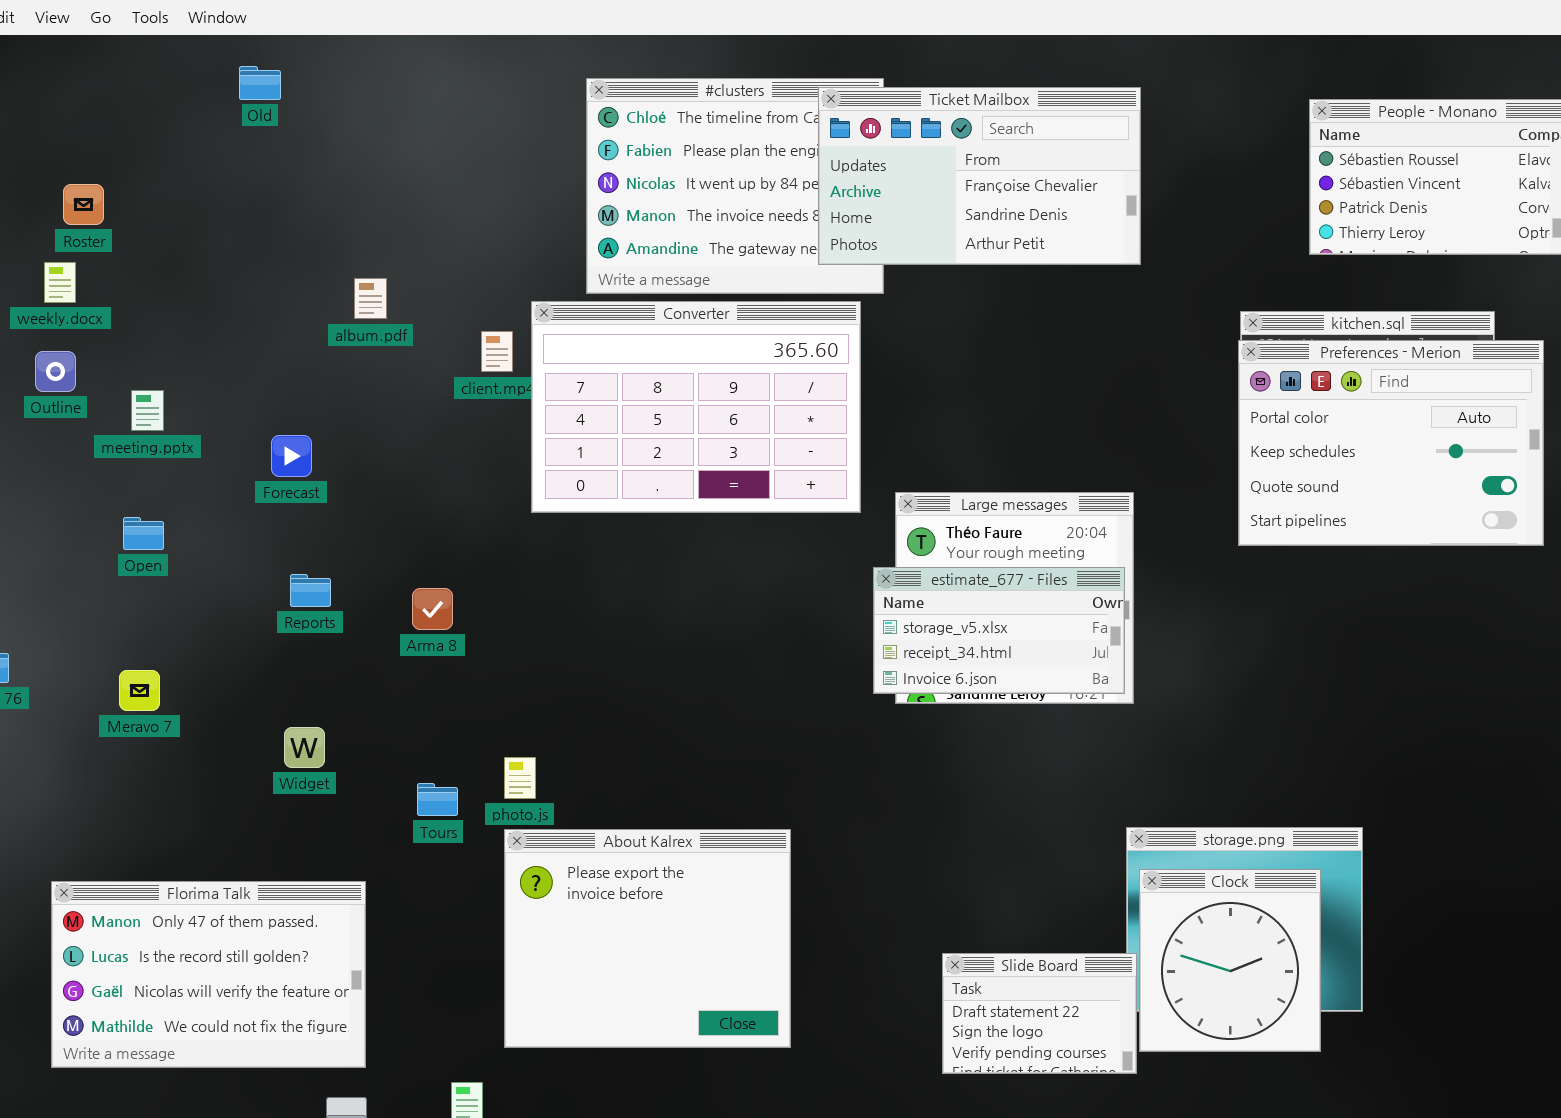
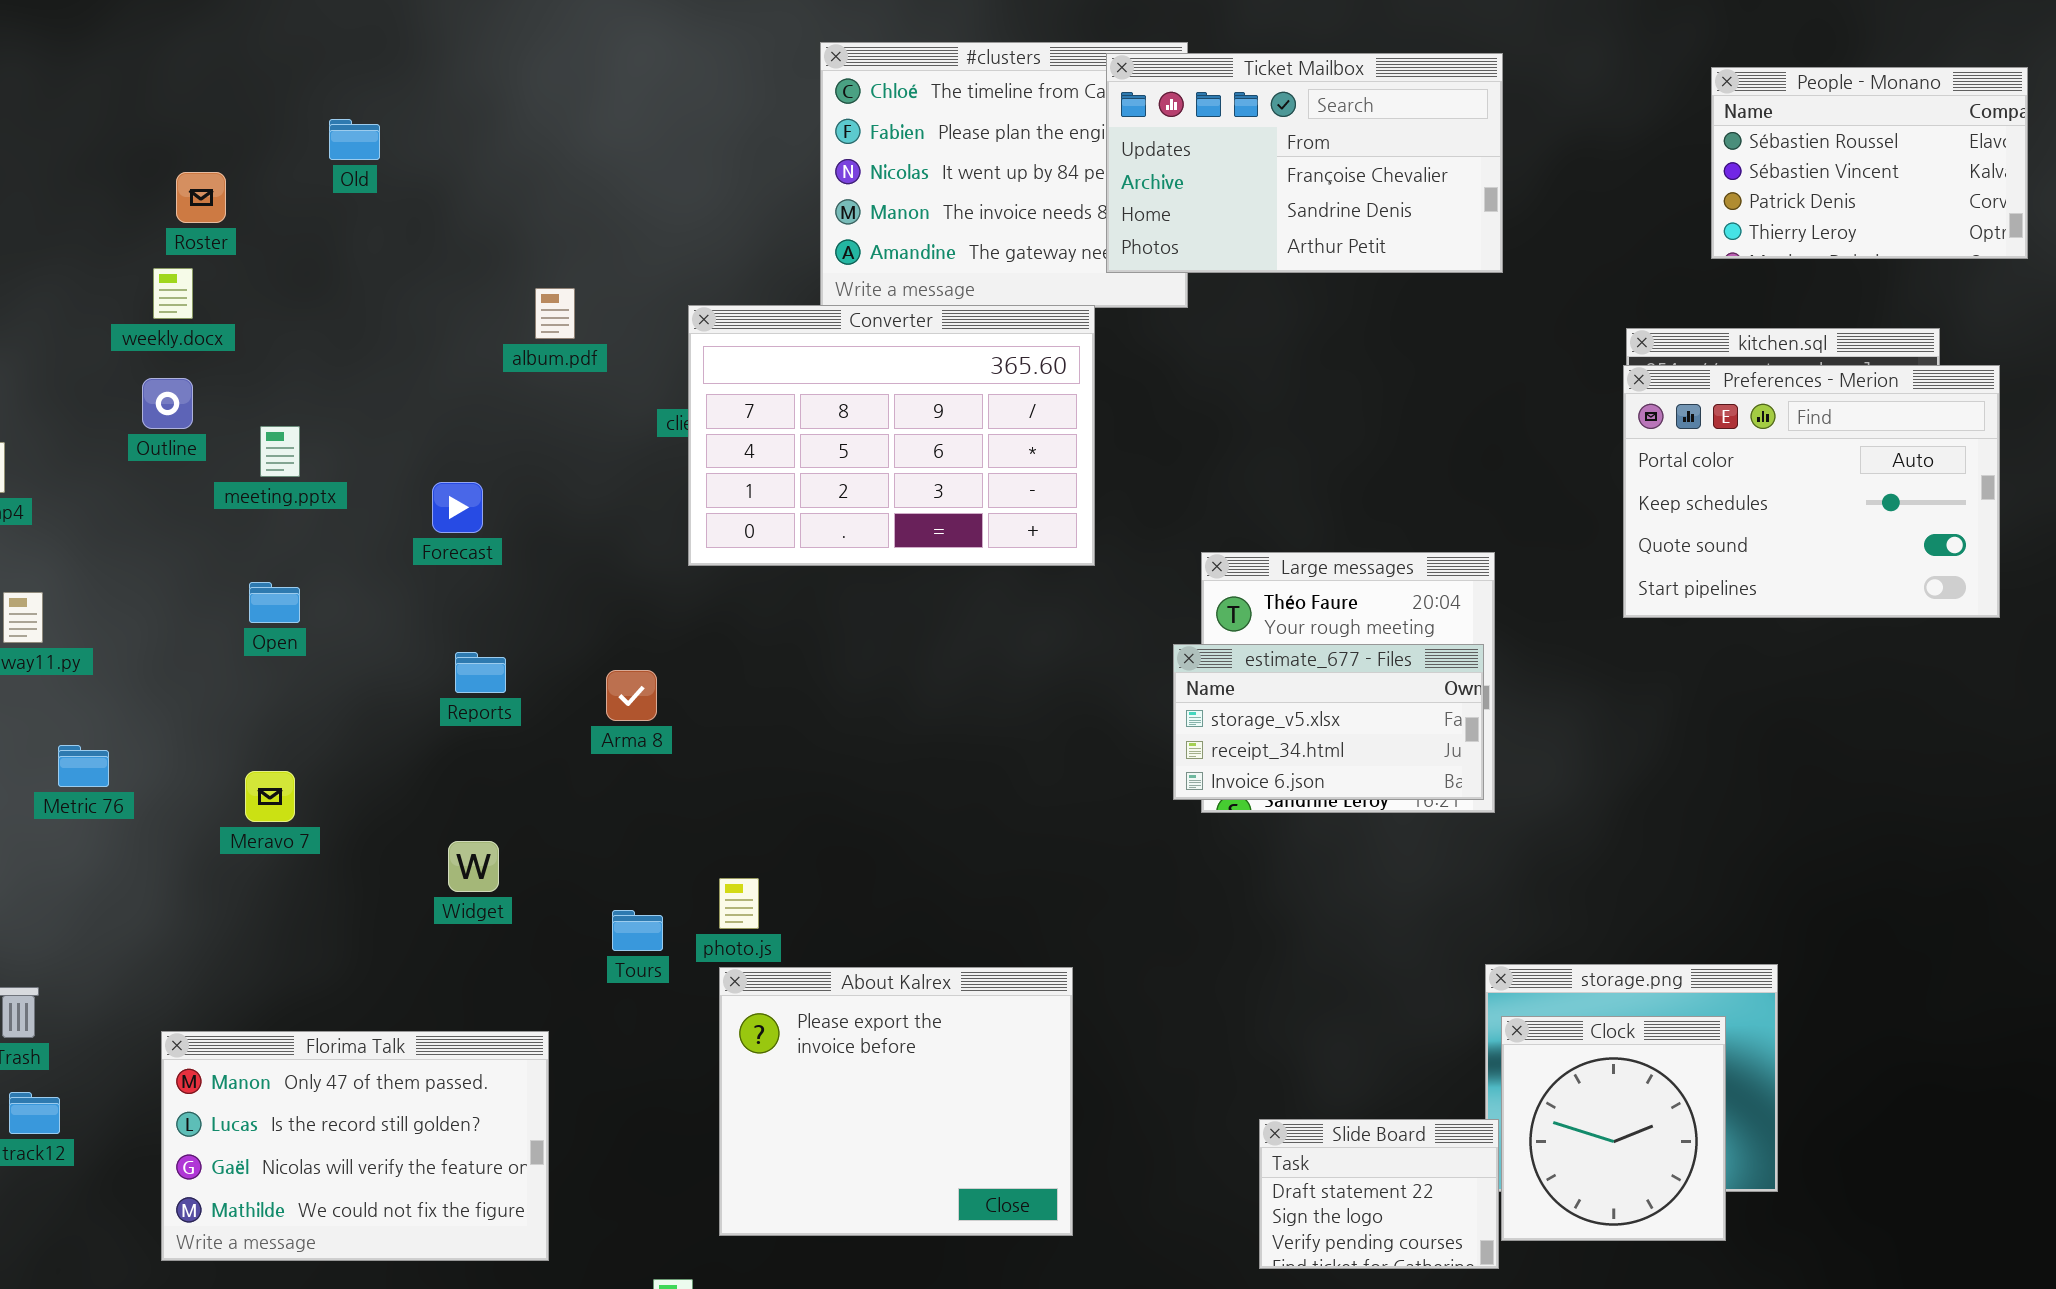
Old: [239,66,281,100] -> [329,119,380,160], moved
Converter: [531,301,861,513] -> [688,305,1095,566], moved

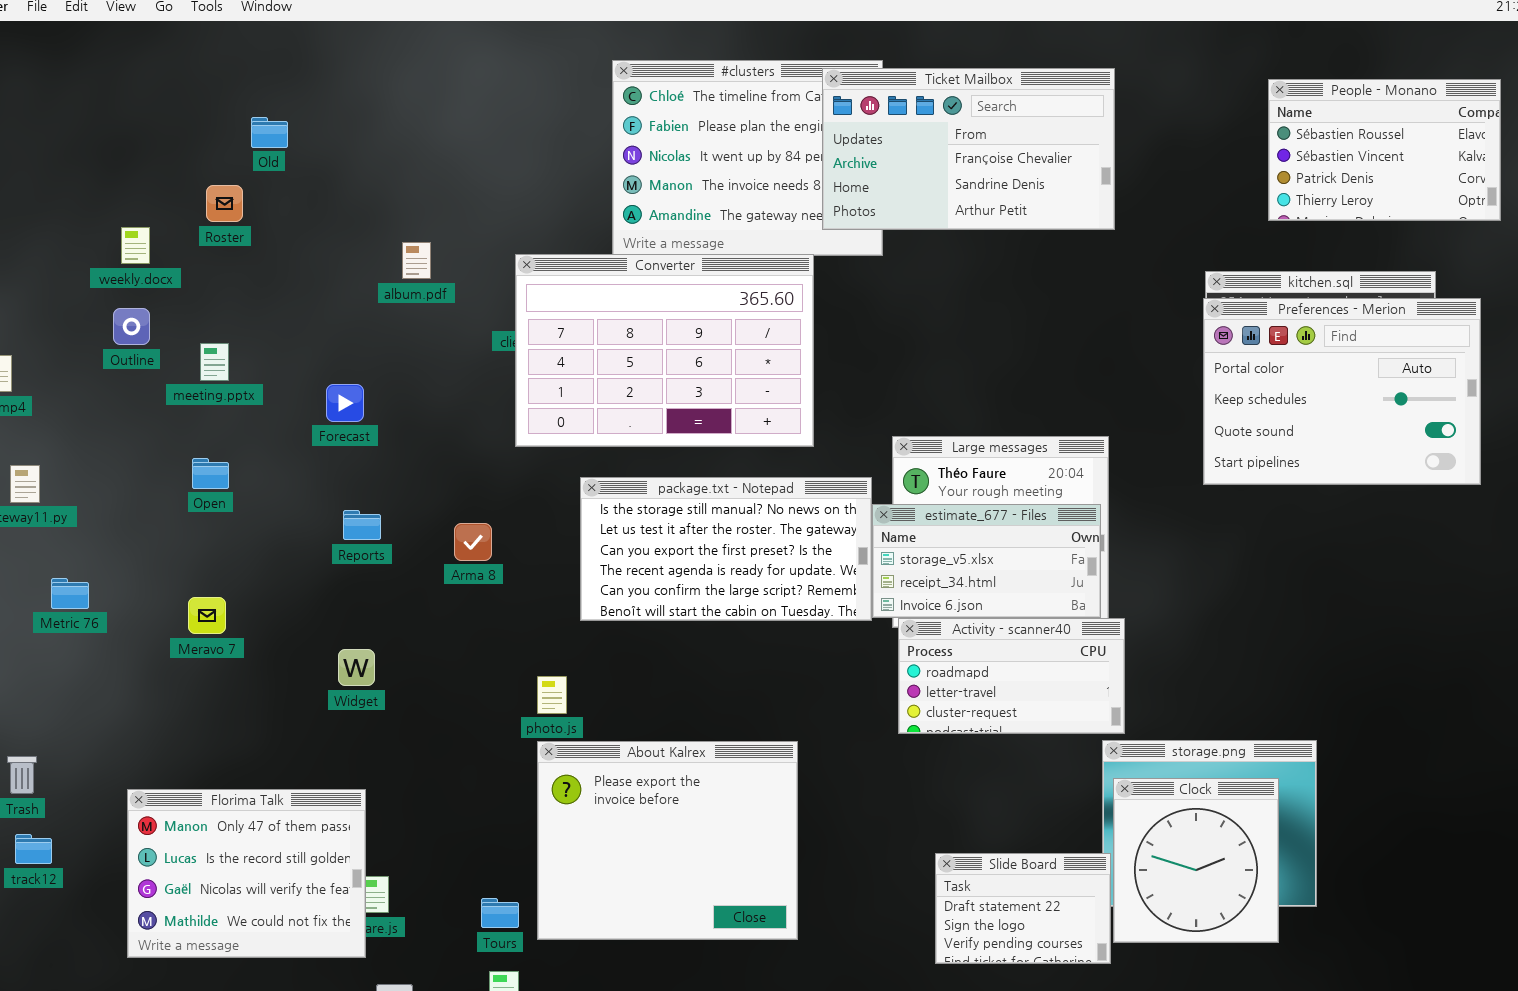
Roster: [176,172,226,223] -> [206,185,243,222], moved
package.txt - Notepad: none -> [580,477,872,621], opened
Activity - scanner40: none -> [898,618,1125,734], opened
Tours: [612,910,663,951] -> [481,898,519,928], moved
Florima Talk: [161,1031,549,1261] -> [127,789,366,958], resized

